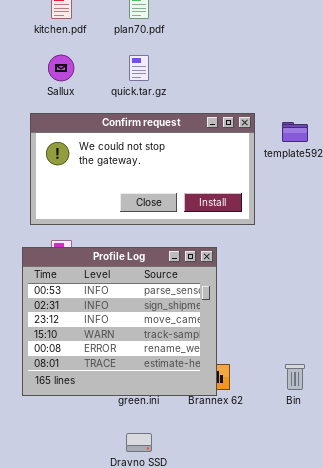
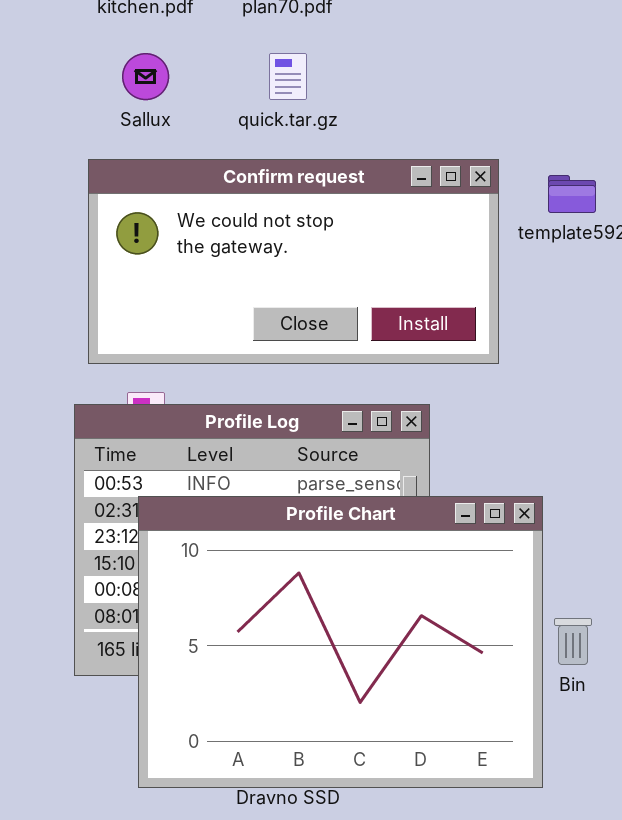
Profile Chart: none -> [138,496,543,788], opened

